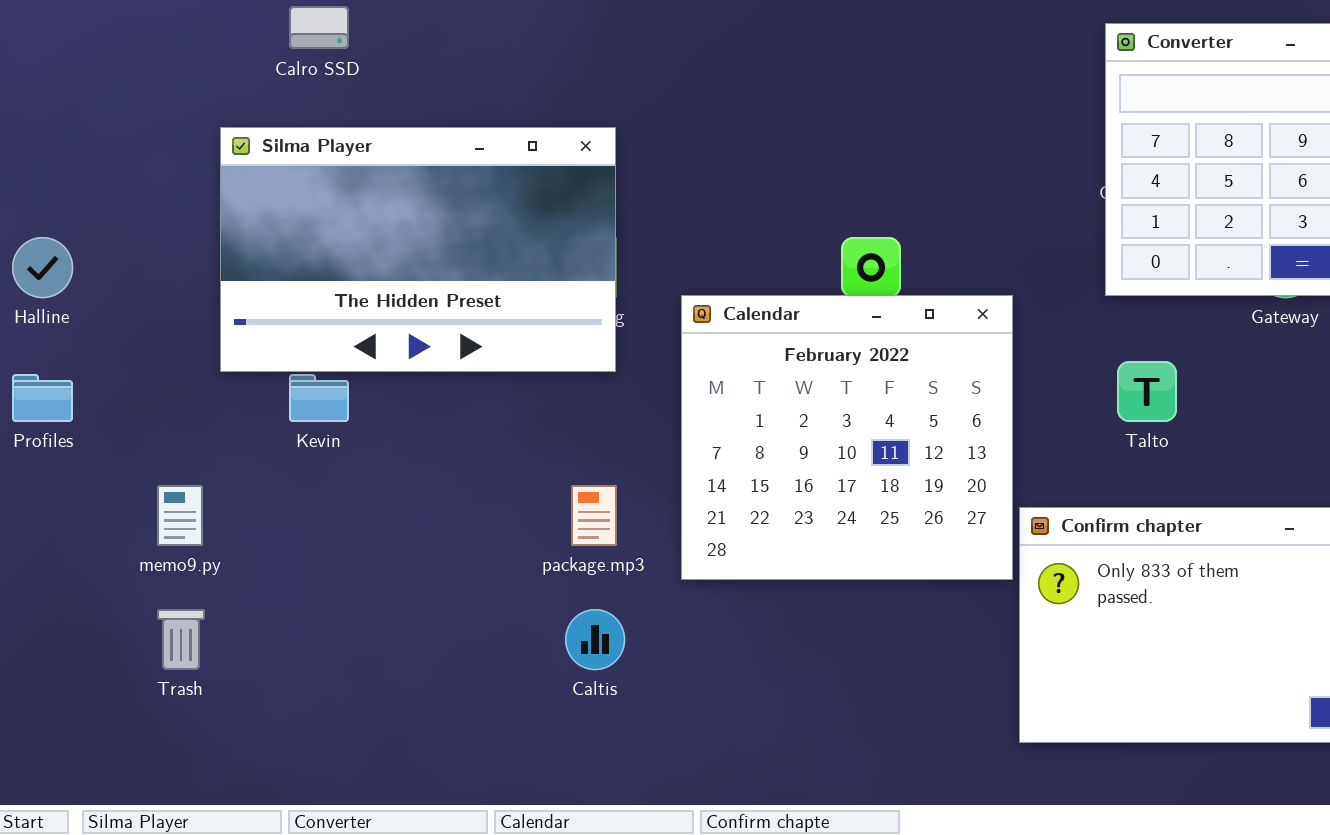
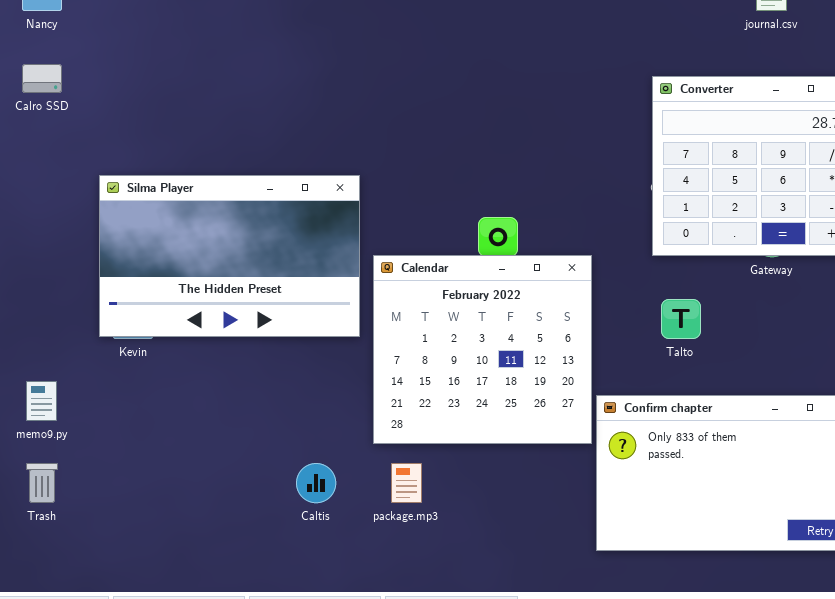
Calro SSD: [289,6,349,49] -> [22,64,62,93], moved
Silma Player: [220,127,616,372] -> [99,175,360,337], moved
package.mp3: [571,485,617,546] -> [391,463,422,503], moved

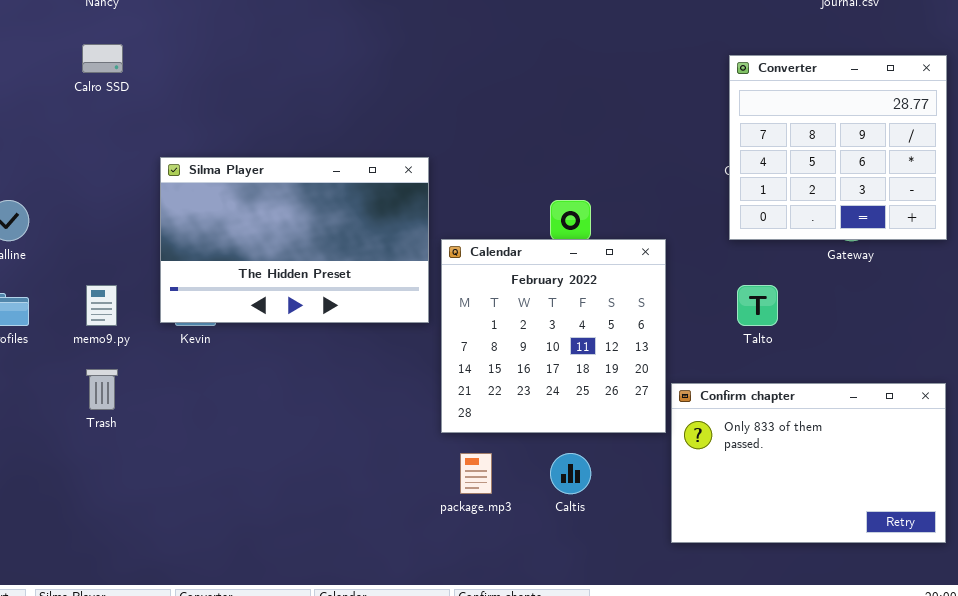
memo9.py: [26,381,57,421] -> [86,285,117,326], moved
Trash: [26,463,58,503] -> [86,369,118,410], moved
Caltis: [296,463,336,503] -> [550,453,591,494], moved

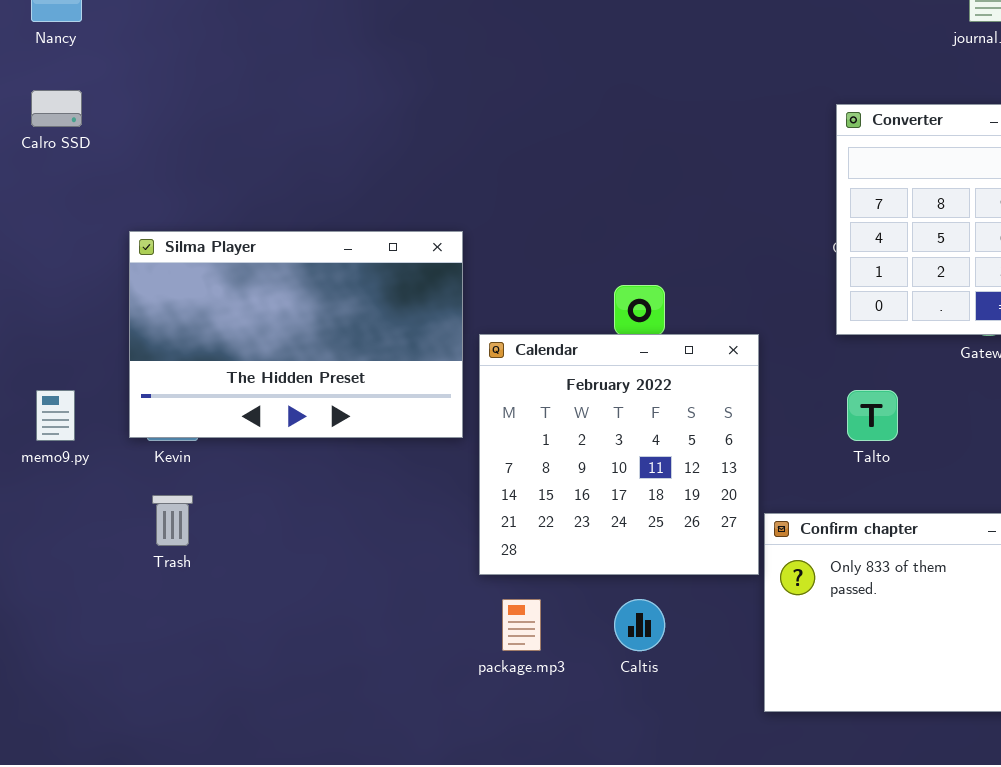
Trash: [86,369,118,410] -> [152,495,193,546], moved

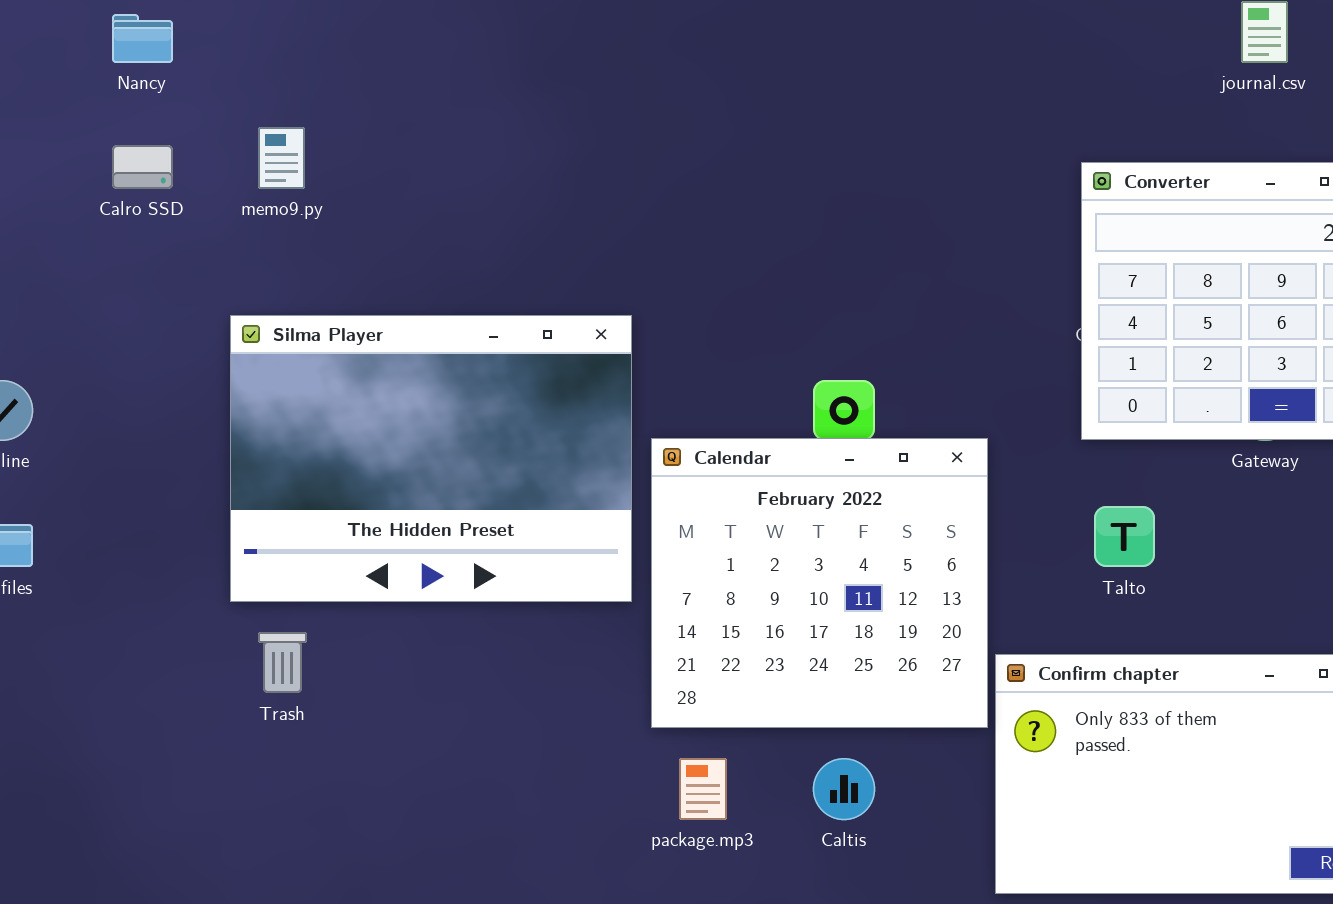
Silma Player: [129,231,463,438] -> [230,315,632,602], resized
memo9.py: [36,390,75,441] -> [258,127,305,189], moved

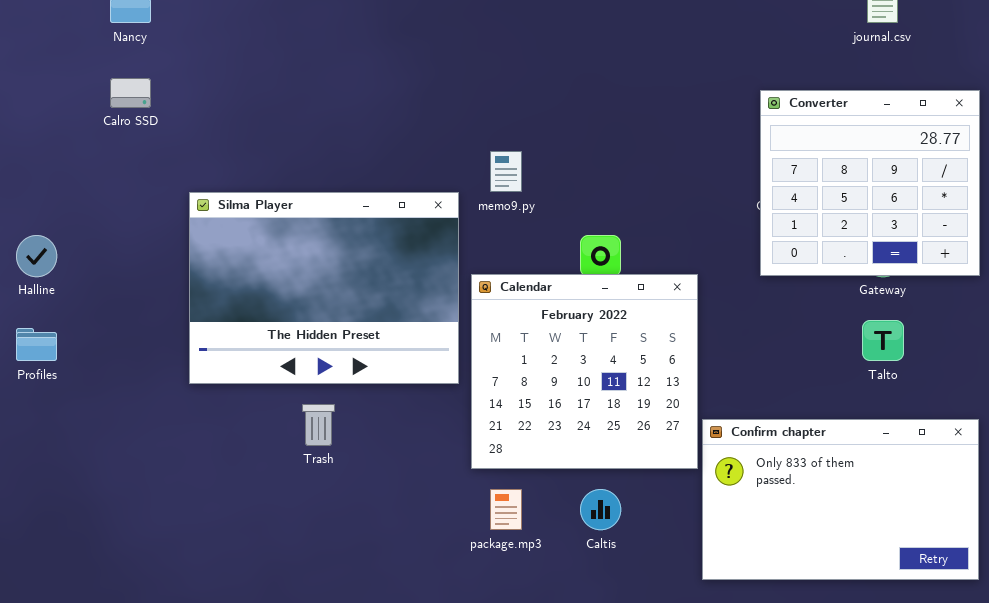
memo9.py: [258,127,305,189] -> [490,151,522,192], moved
Talto: [1094,506,1155,567] -> [862,320,904,361], moved
Trash: [258,632,307,693] -> [302,404,335,446], moved

